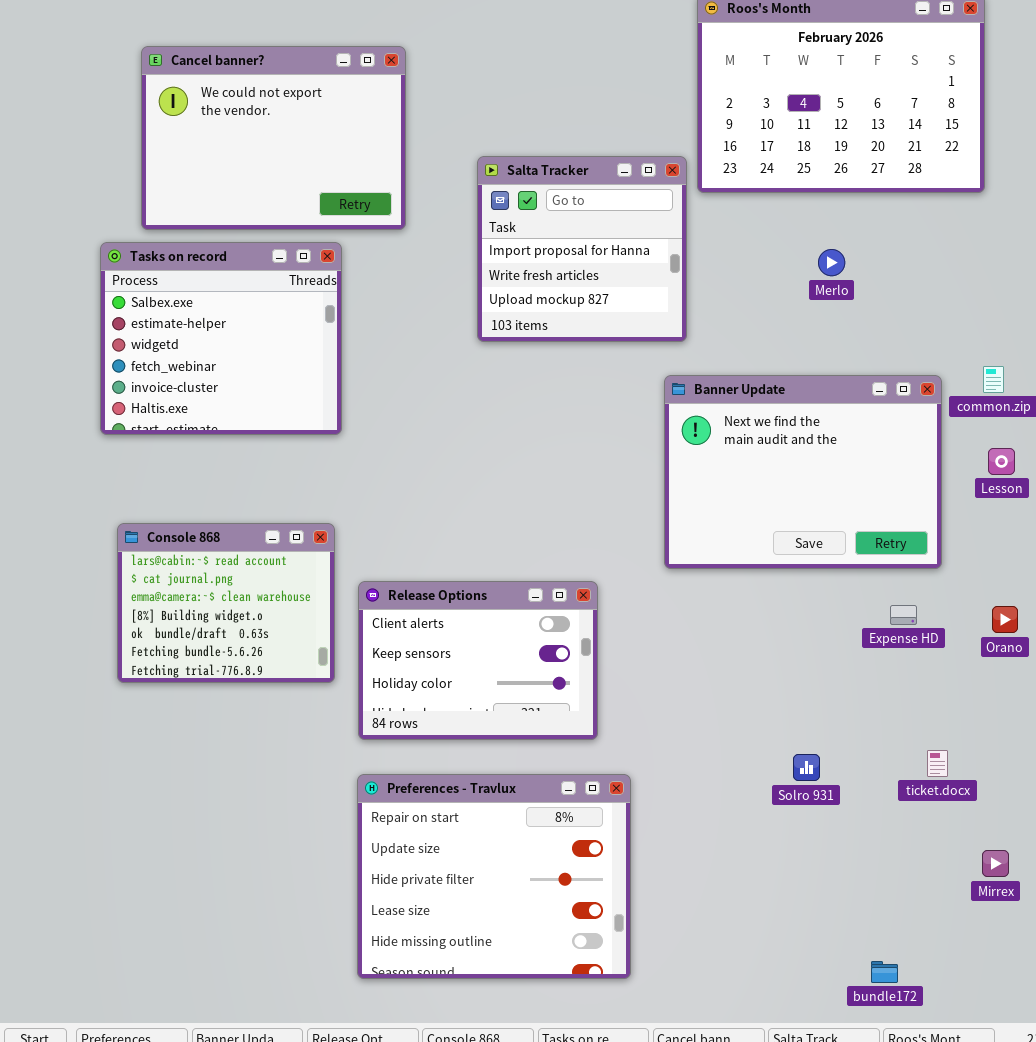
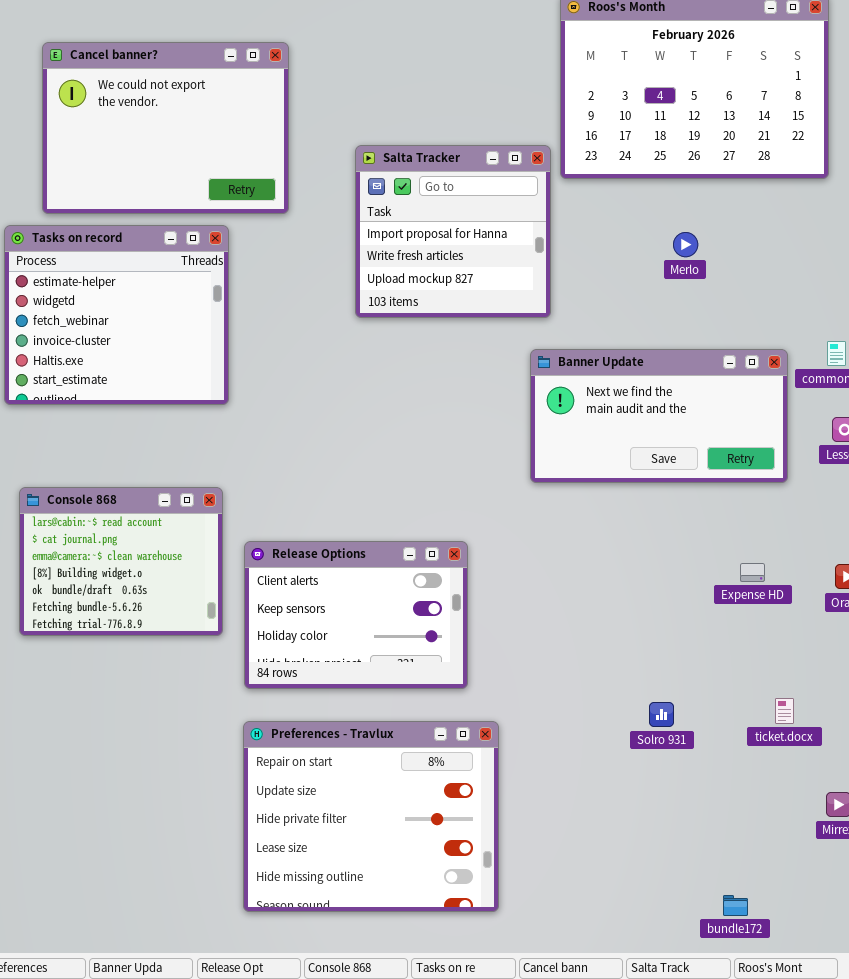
Tasks on record: [100,242,342,435] -> [4,225,229,405], scrolled down 1 row
Banner Update: [664,375,942,569] -> [530,349,788,483], resized

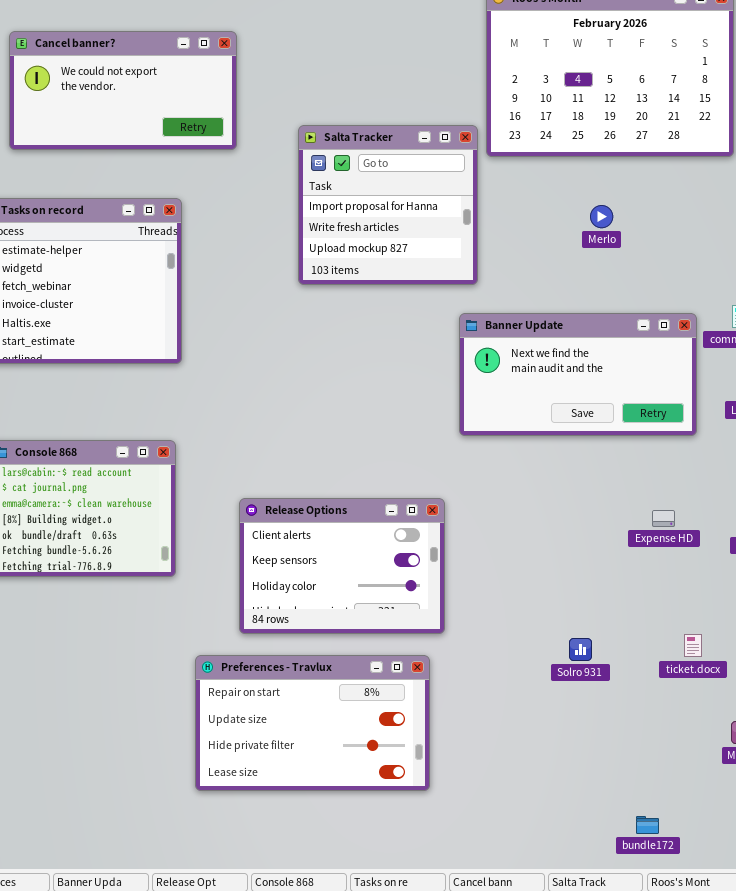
Cancel banner?: [42,42,289,214] -> [9,31,237,150], resized
Release Options: [244,541,468,689] -> [239,498,445,634], moved
Preferences - Travlux: [243,721,499,912] -> [195,655,430,791], resized

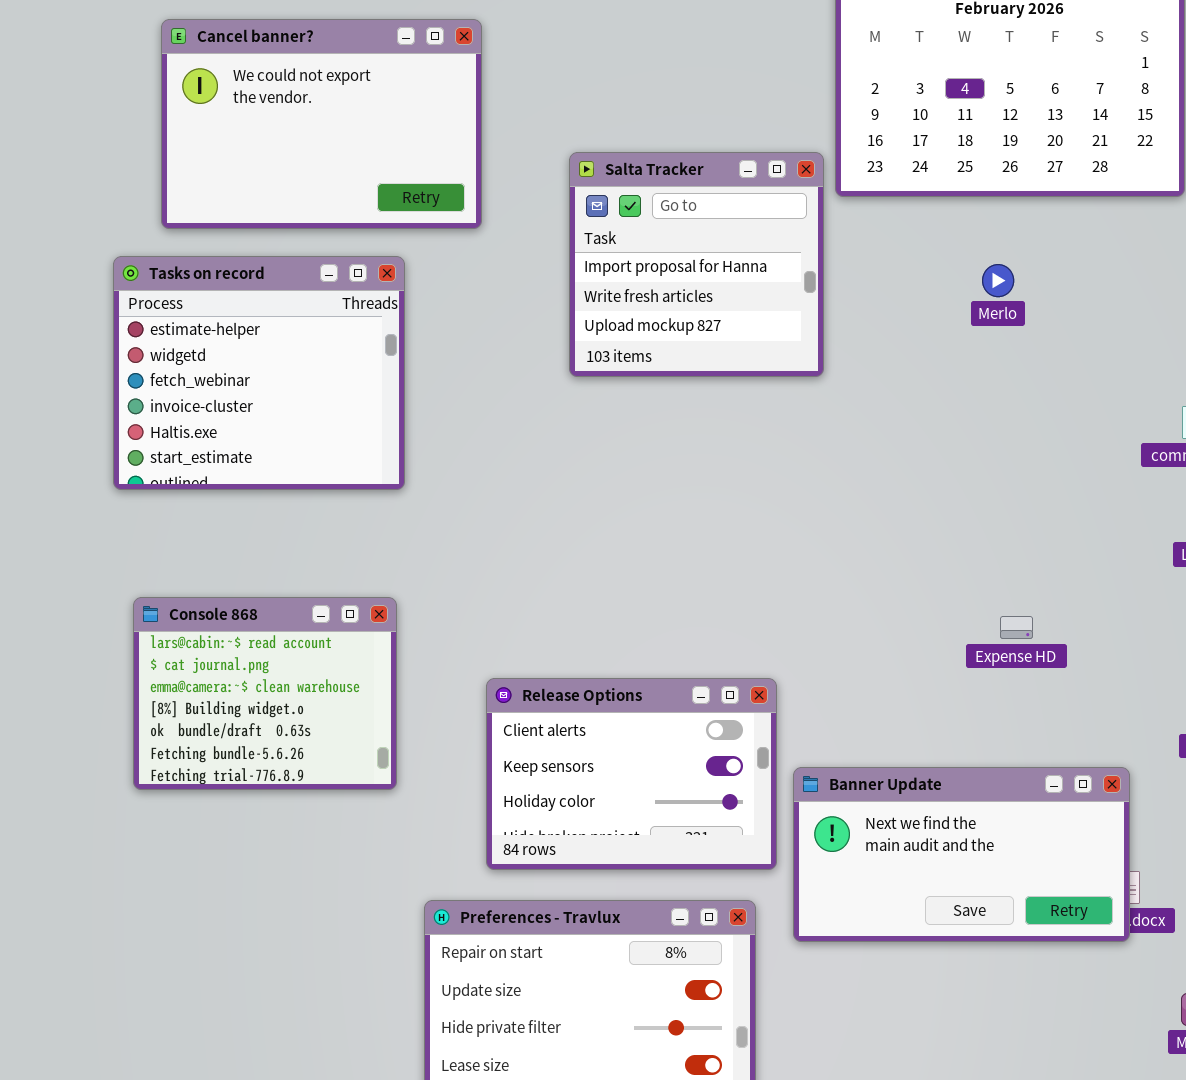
Cancel banner?: [9,31,237,150] -> [161,19,482,229], resized
Banner Update: [459,313,697,436] -> [793,767,1130,942], moved
Expense HD: [652,510,675,527] -> [1000,616,1033,639], moved

